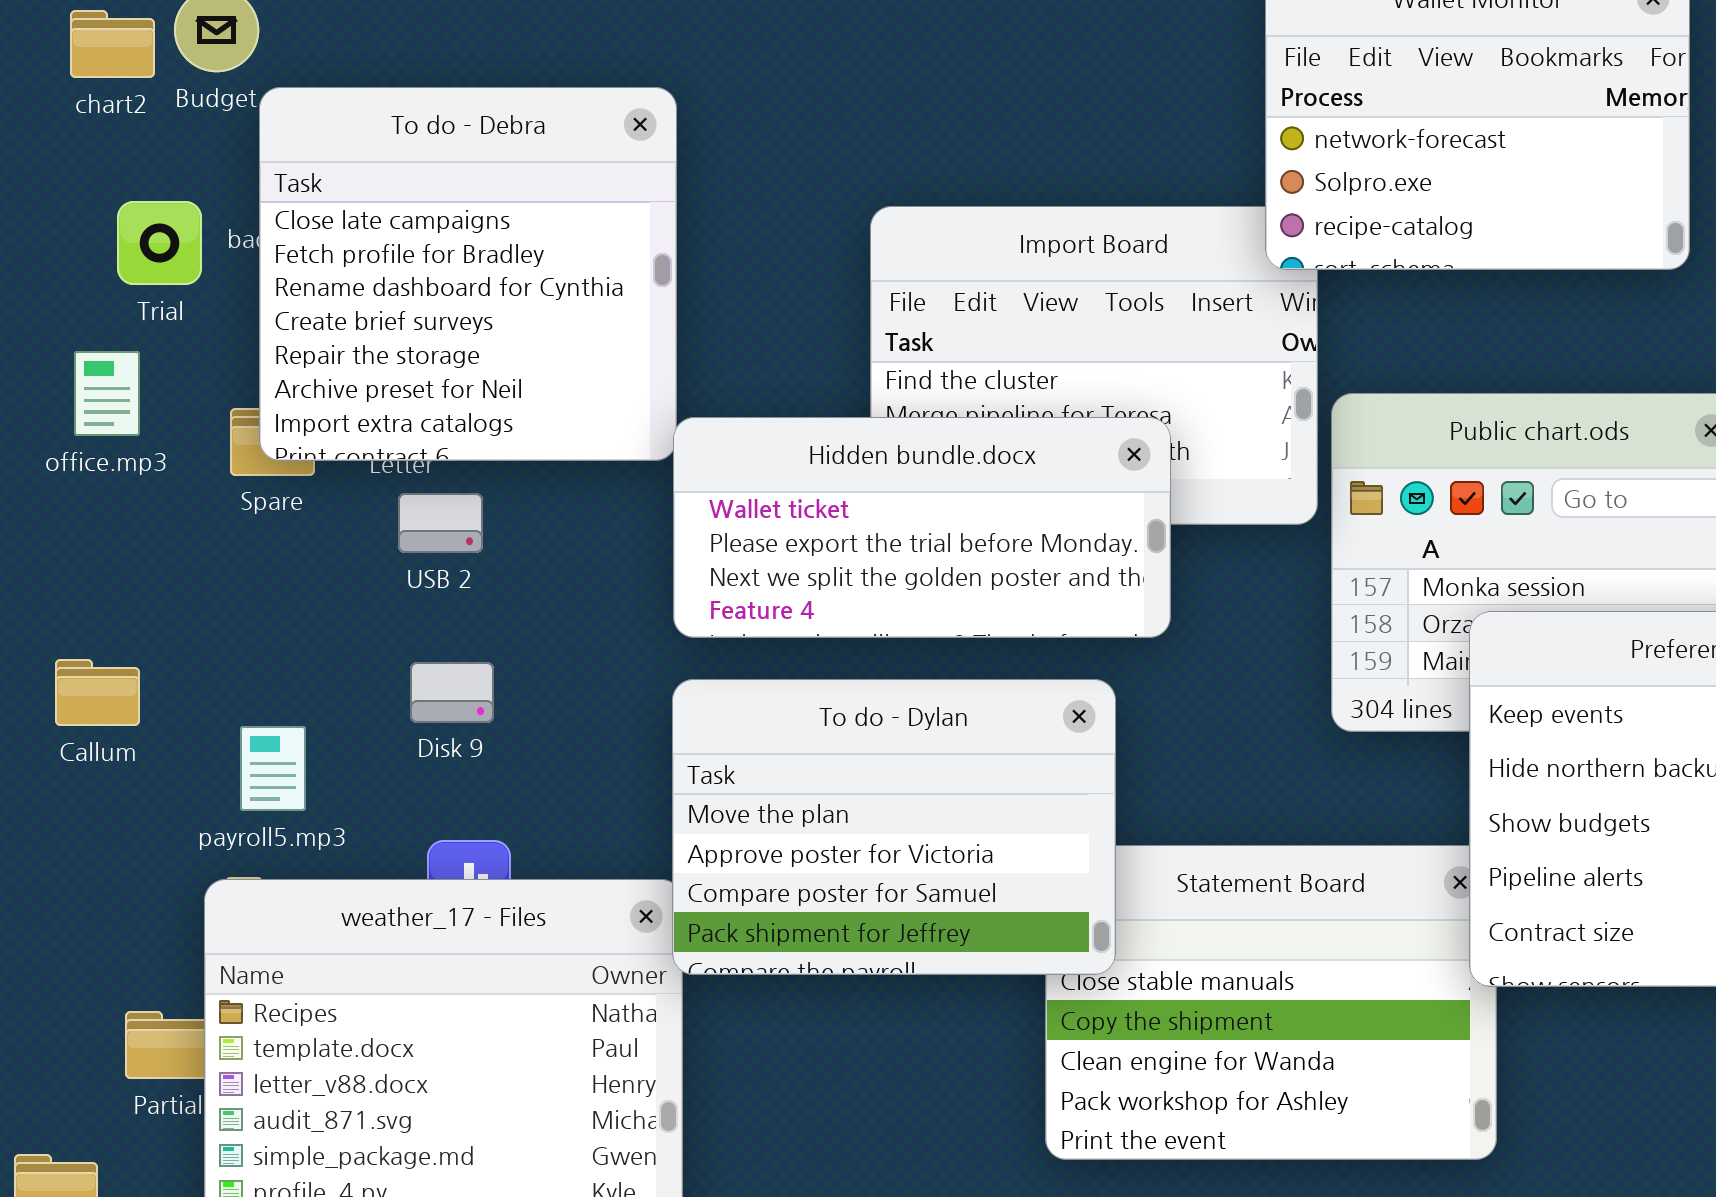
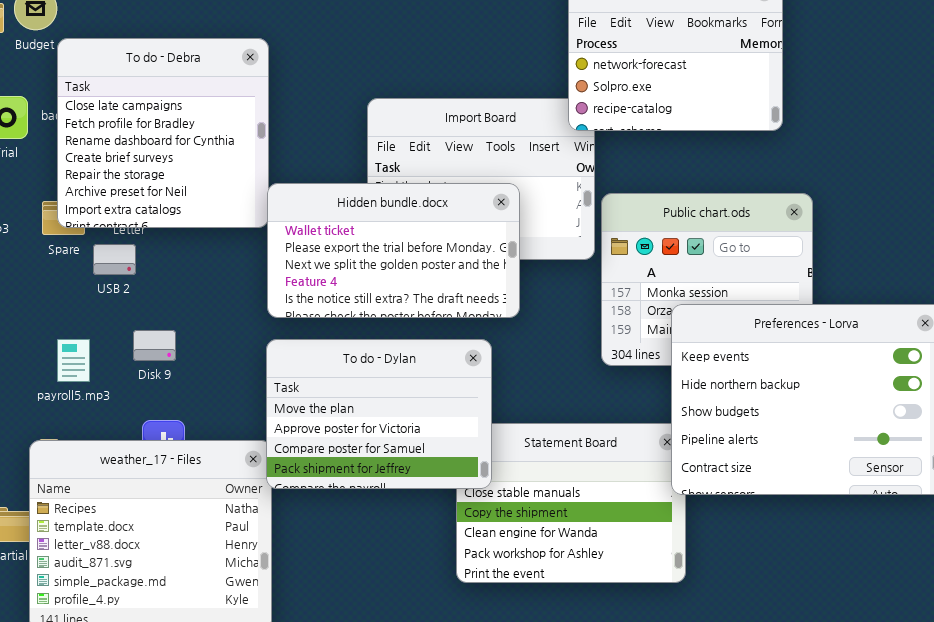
Hidden bundle.docx: [673,417,1171,638] -> [267,183,520,318], resized
USB 2: [398,493,483,553] -> [93,244,136,275], moved
payroll5.mp3: [240,726,306,811] -> [57,339,90,382], moved

